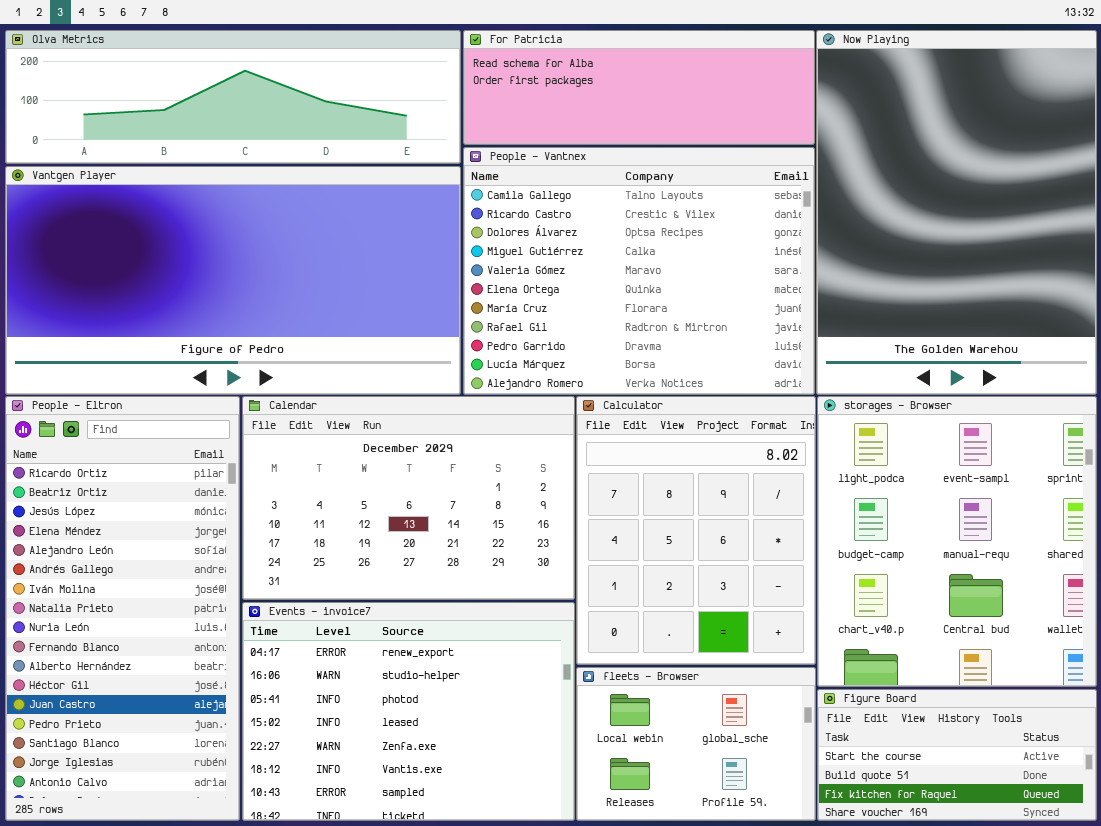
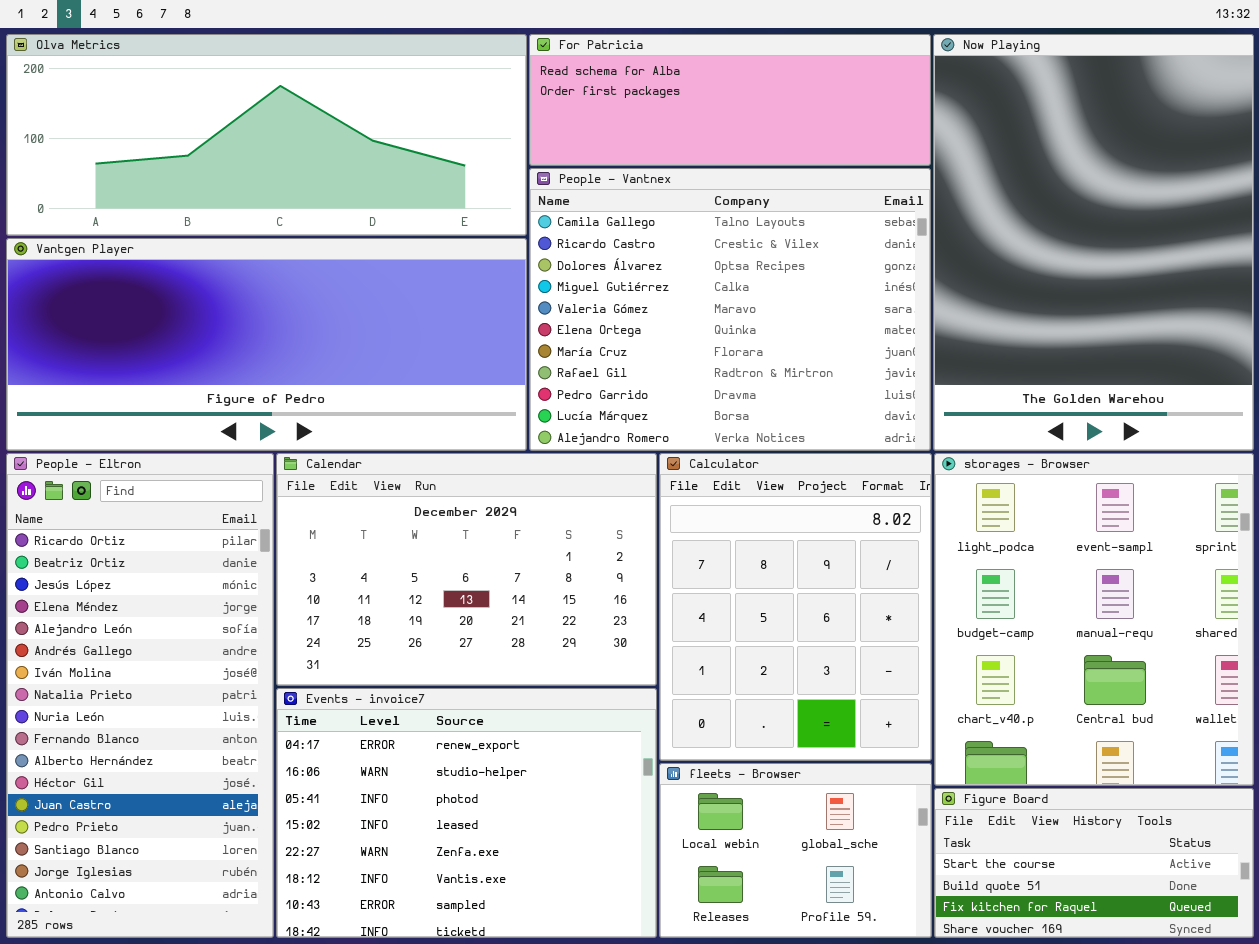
Olva Metrics: [5,30,461,164] -> [6,34,527,236], resized
Vantgen Player: [5,166,461,395] -> [6,238,527,451], resized

